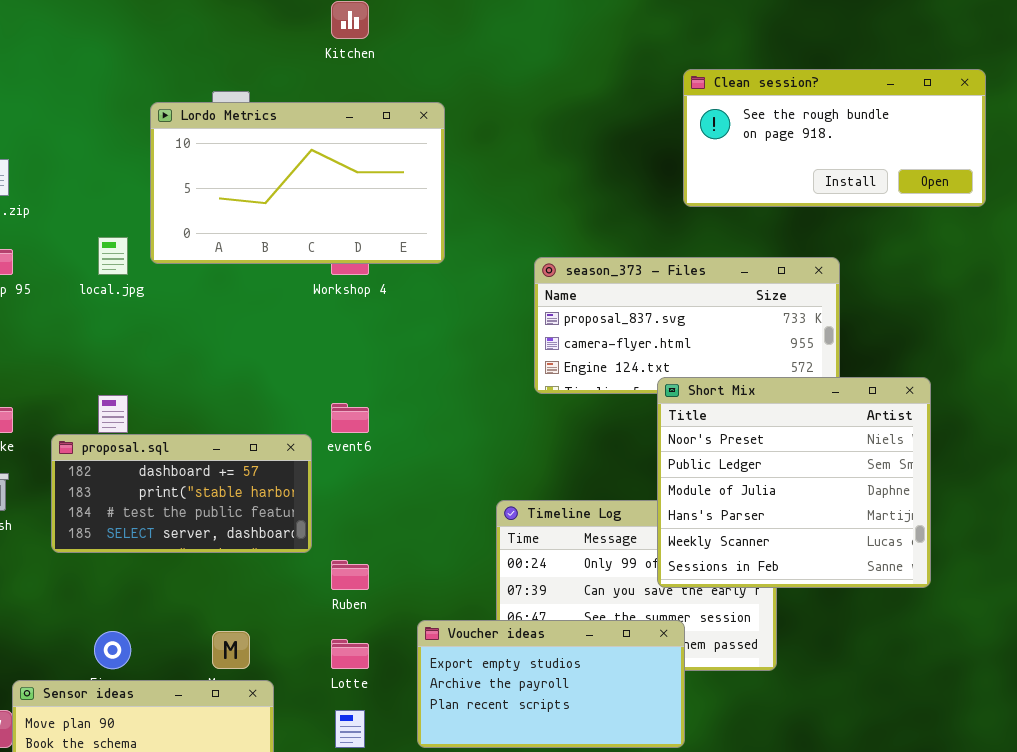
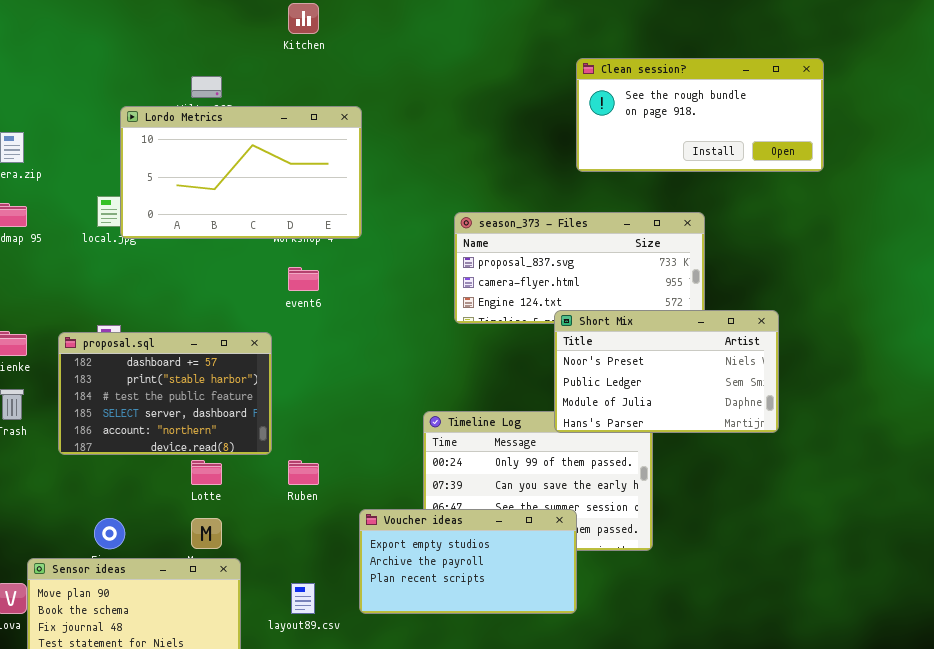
Lordo Metrics: [150,102,445,264] -> [120,106,362,239], moved
Short Mix: [657,377,931,588] -> [554,310,779,433], resized
event6: [331,403,369,433] -> [288,267,319,291], moved
proposal.sql: [51,434,312,553] -> [58,332,272,455], resized
Lotte: [331,639,369,669] -> [191,460,222,485], moved

